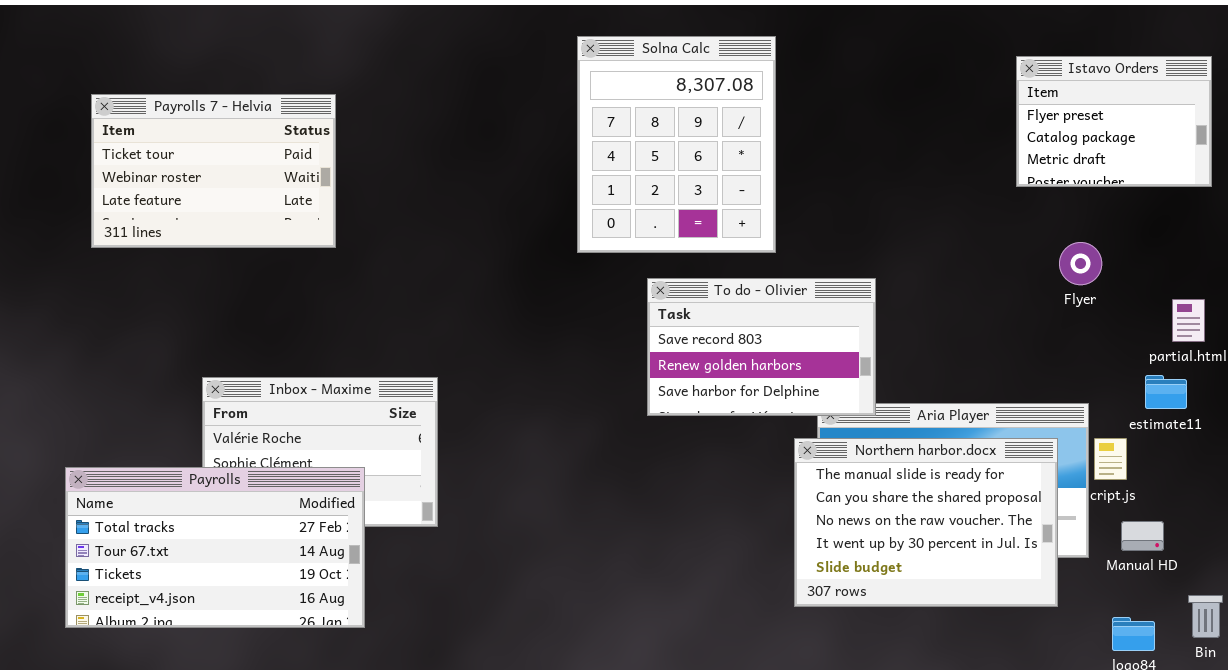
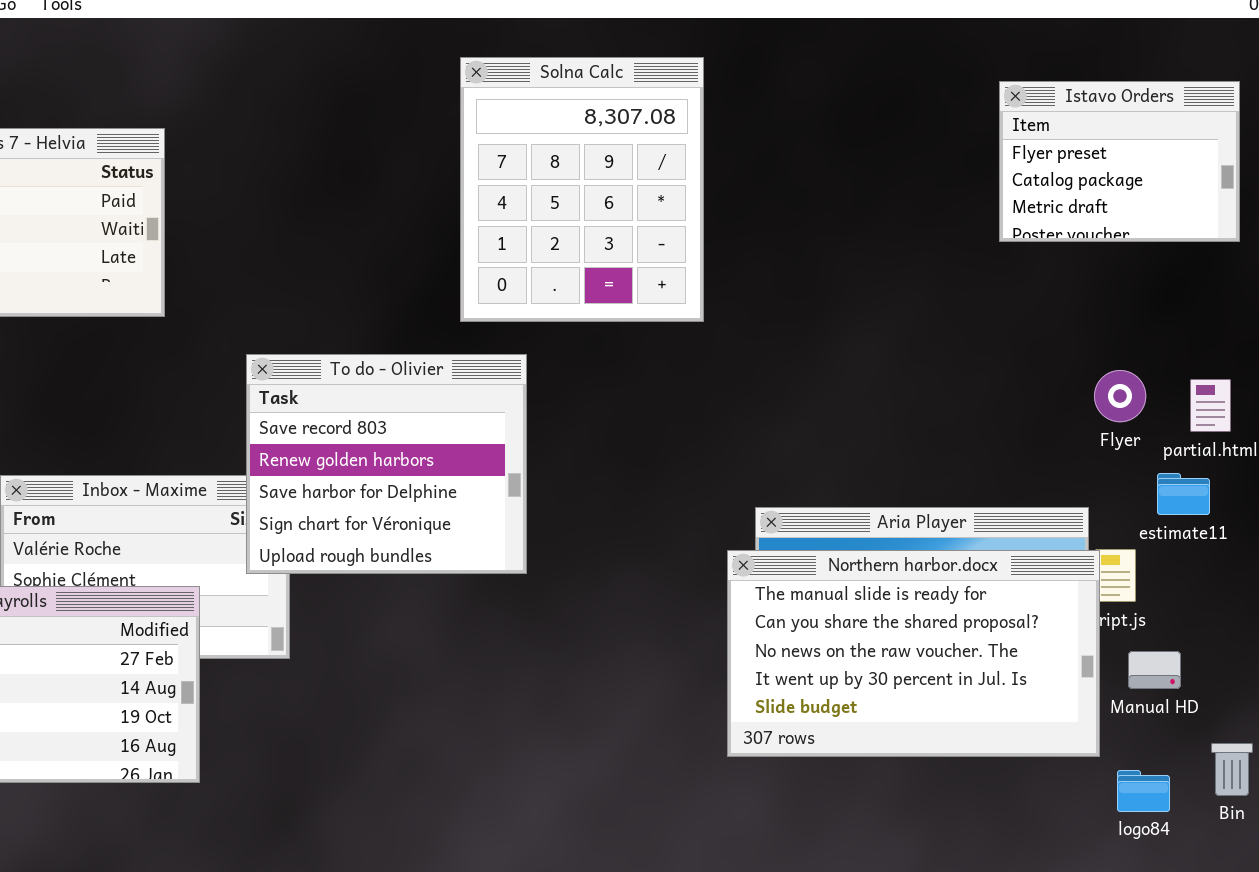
Flyer: [1059,242,1102,285] -> [1094,370,1146,422], moved
To do - Olivier: [647,278,876,416] -> [246,354,527,574], moved, resized
Northern harbor.docx: [794,438,1058,607] -> [727,550,1100,757], resized

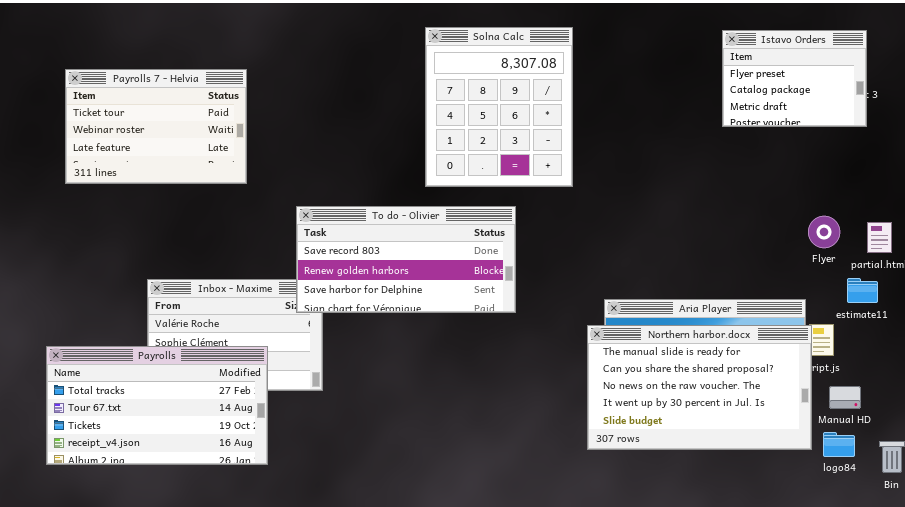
Istavo Orders: [999,81,1240,242] -> [722,30,867,127], moved
To do - Olivier: [246,354,527,574] -> [296,206,516,313], resized
logo84: [1117,770,1170,812] -> [823,432,855,457], moved

